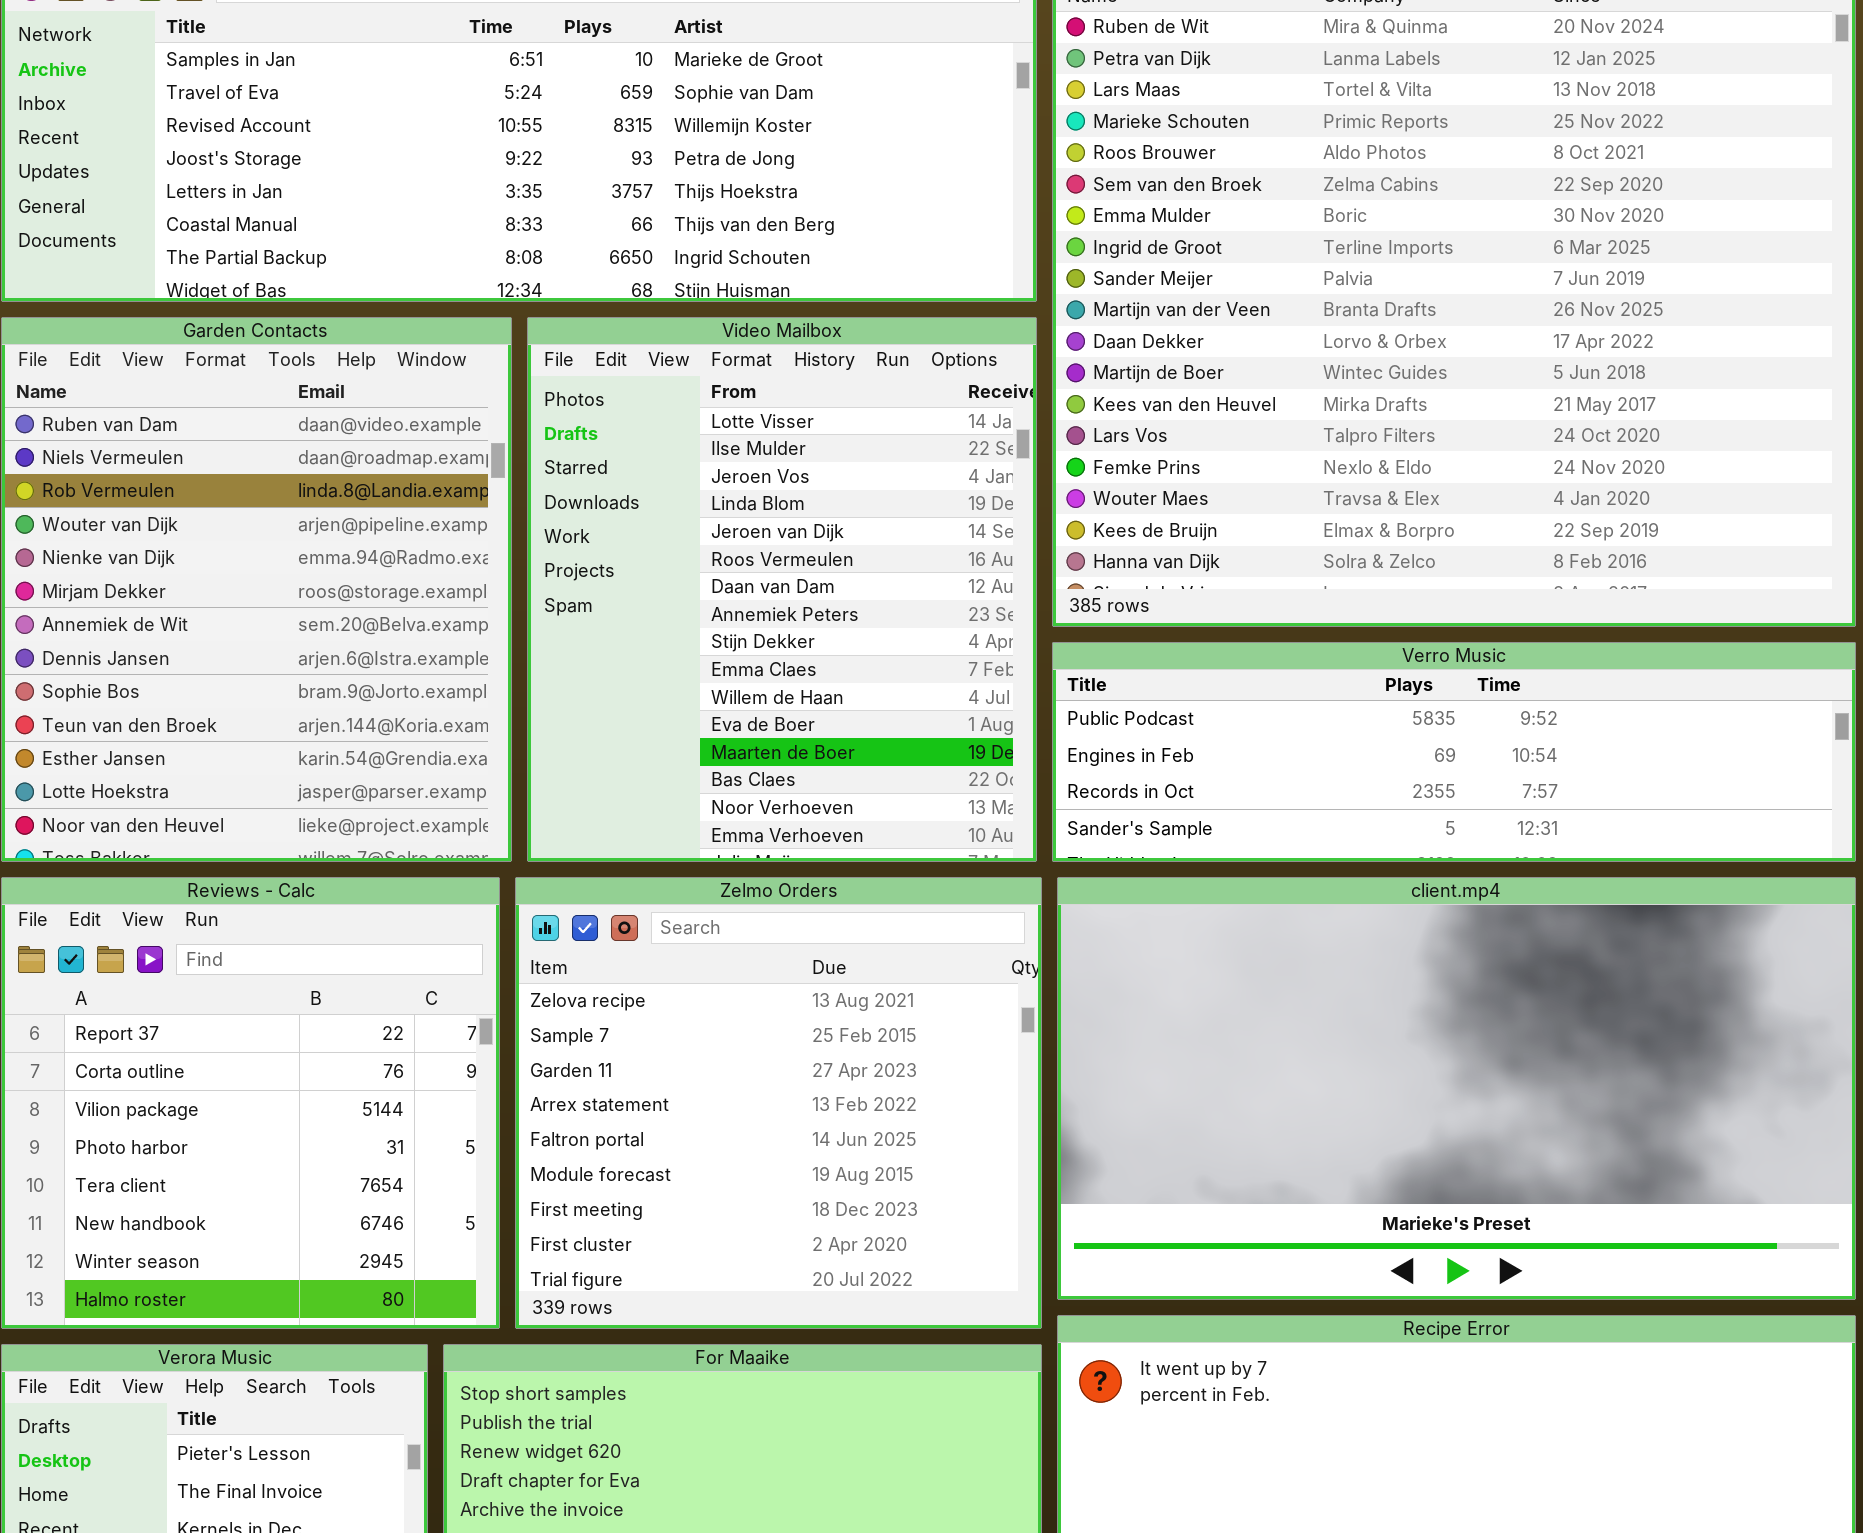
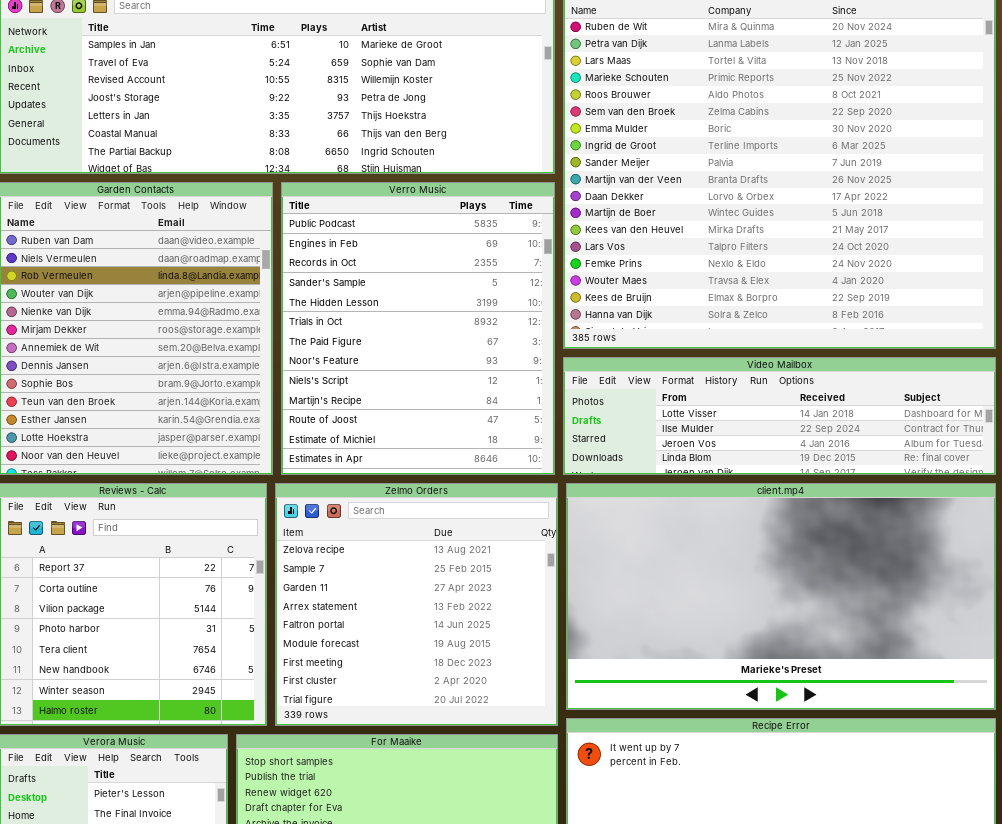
Video Mailbox: [527,317,1037,862] -> [563,357,996,475], moved, resized
Verro Music: [1052,642,1856,862] -> [281,182,555,475], moved, resized

